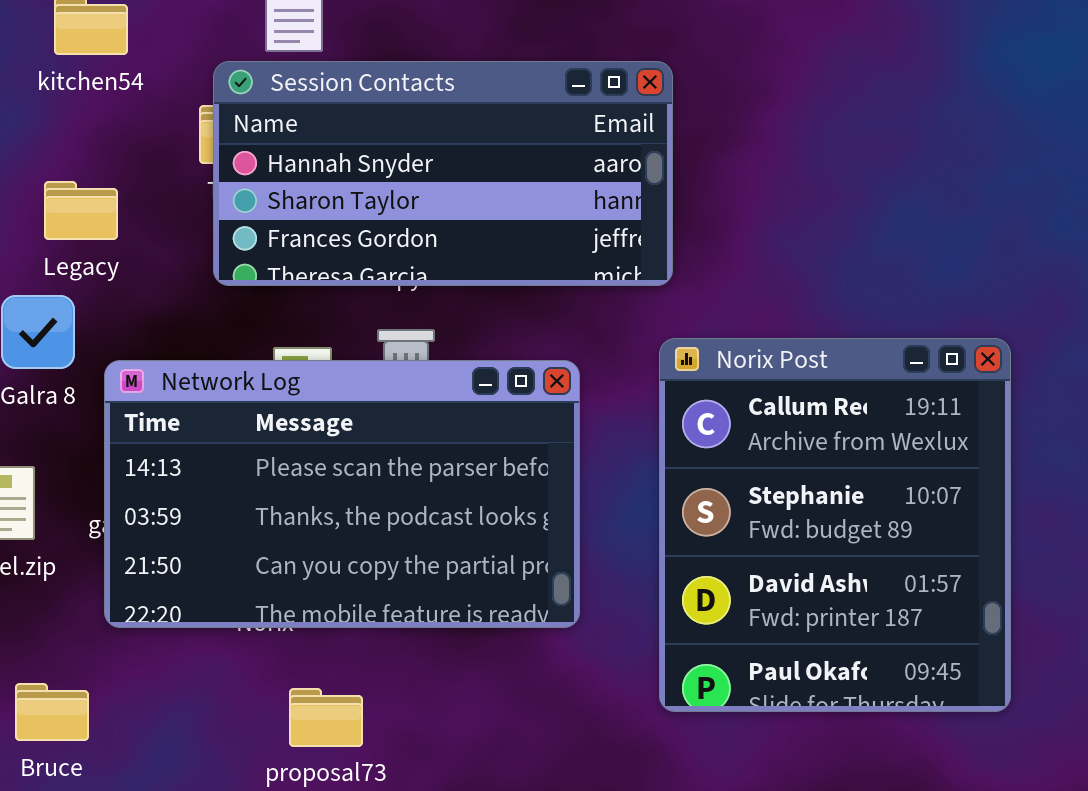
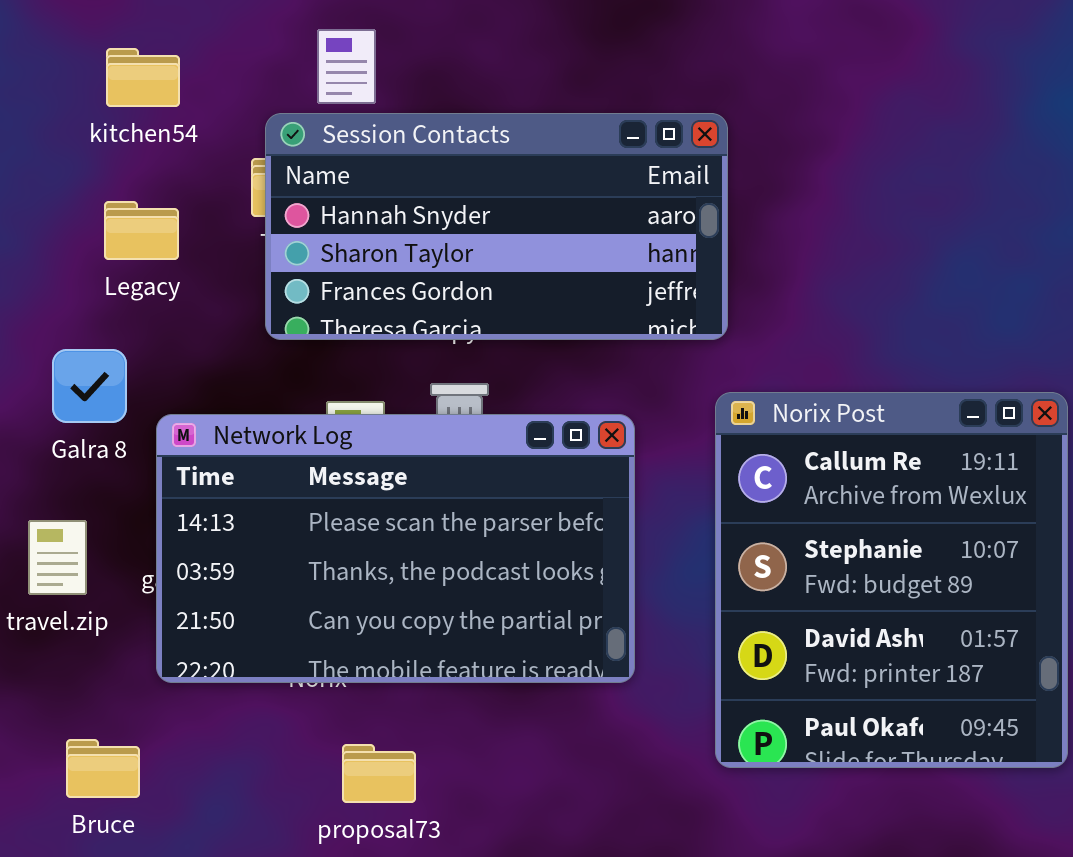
Legacy: [44,181,118,240] -> [104,201,179,260], moved

